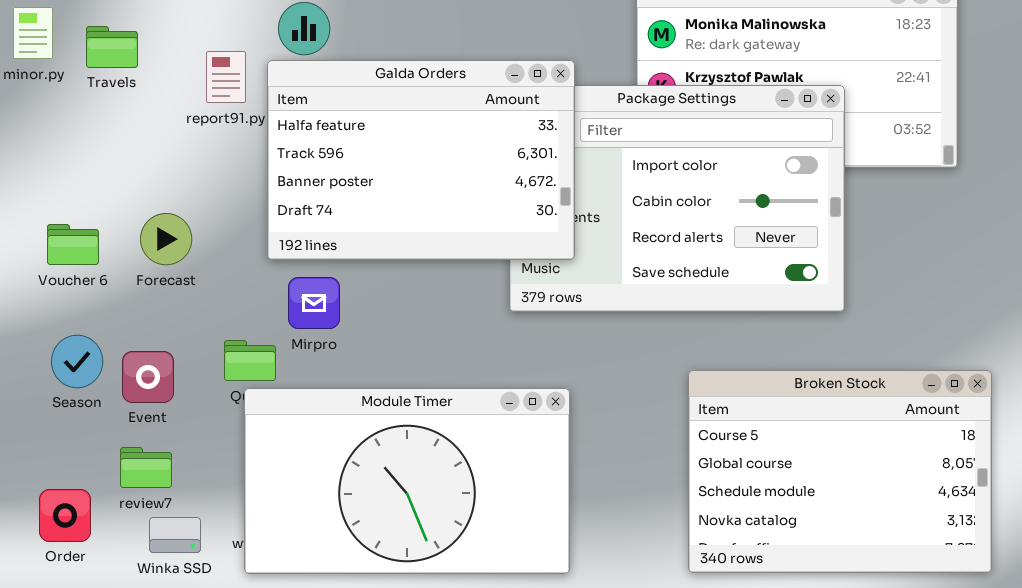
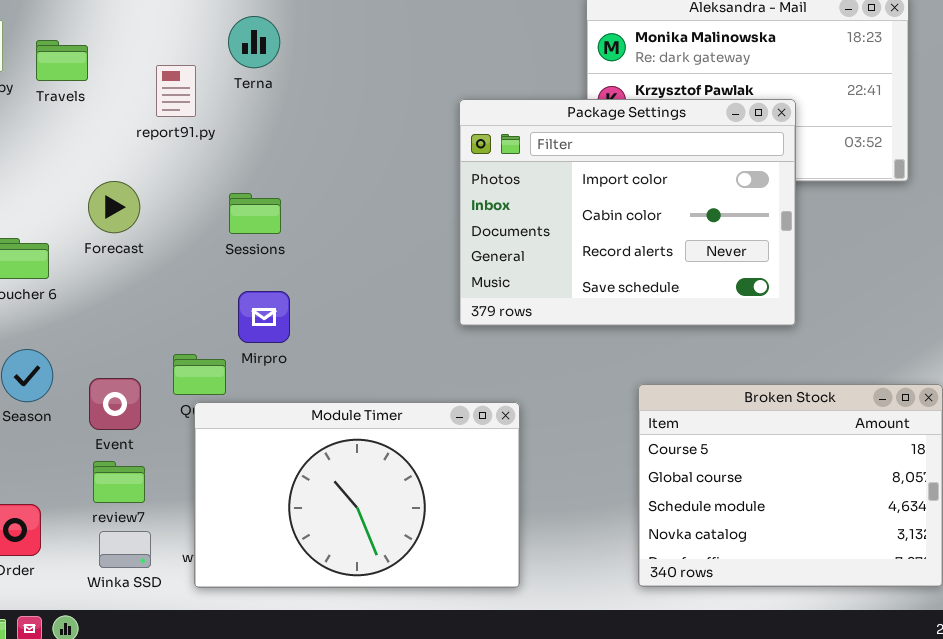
Galda Orders: [267,60,575,260] -> none, closed
Forecast: [140,213,192,265] -> [88,181,140,233], moved
Event: [122,351,174,403] -> [89,378,141,430], moved
review7: [120,447,172,488] -> [93,461,145,503], moved

